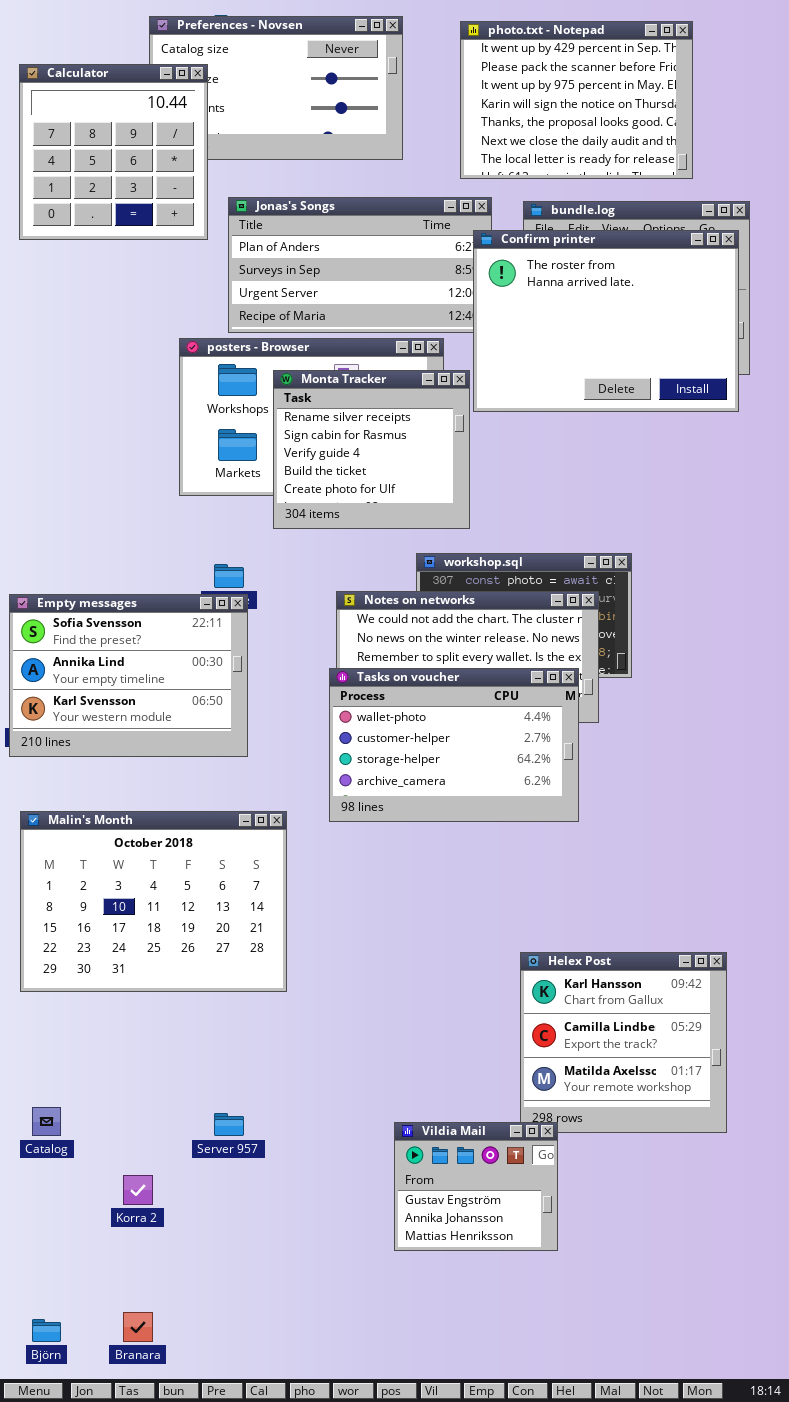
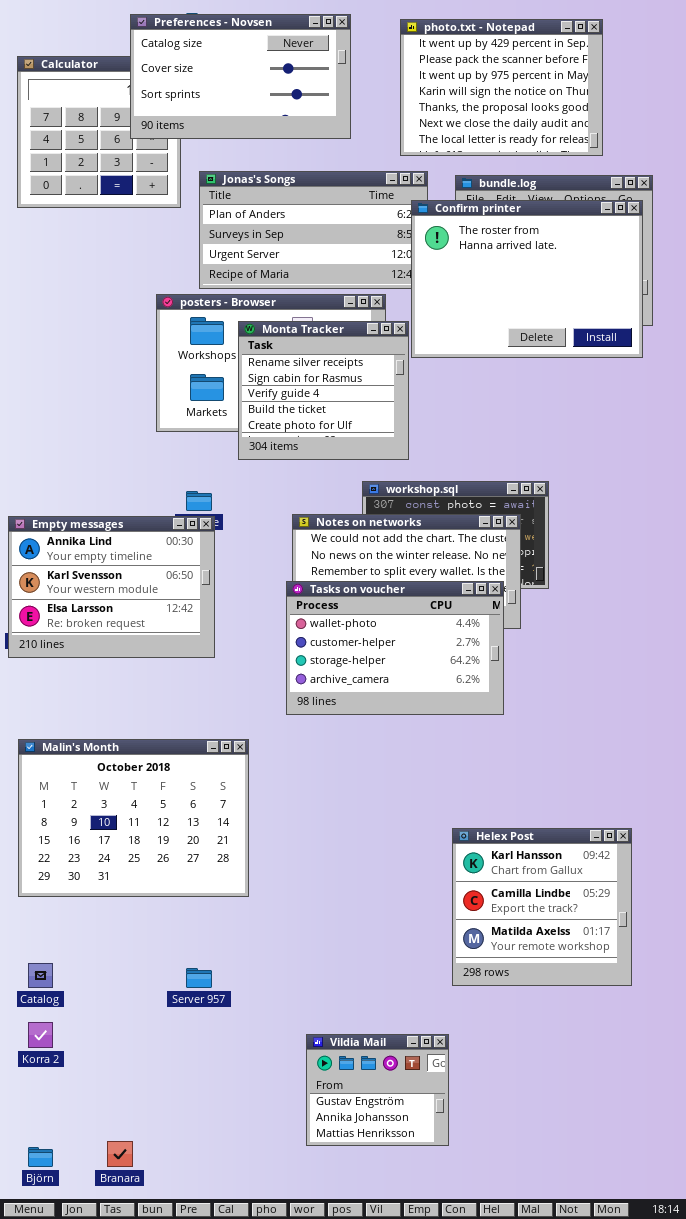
Preferences - Novsen: [149,16,403,160] -> [130,14,351,139], raised
Empty messages: [9,594,248,757] -> [8,516,215,658], scrolled down 1 row
Malin's Month: [20,811,287,992] -> [18,739,249,897], moved
Vildia Mail: [394,1122,558,1251] -> [306,1034,449,1146], moved
Korra 2: [123,1175,153,1205] -> [28,1022,53,1048], moved

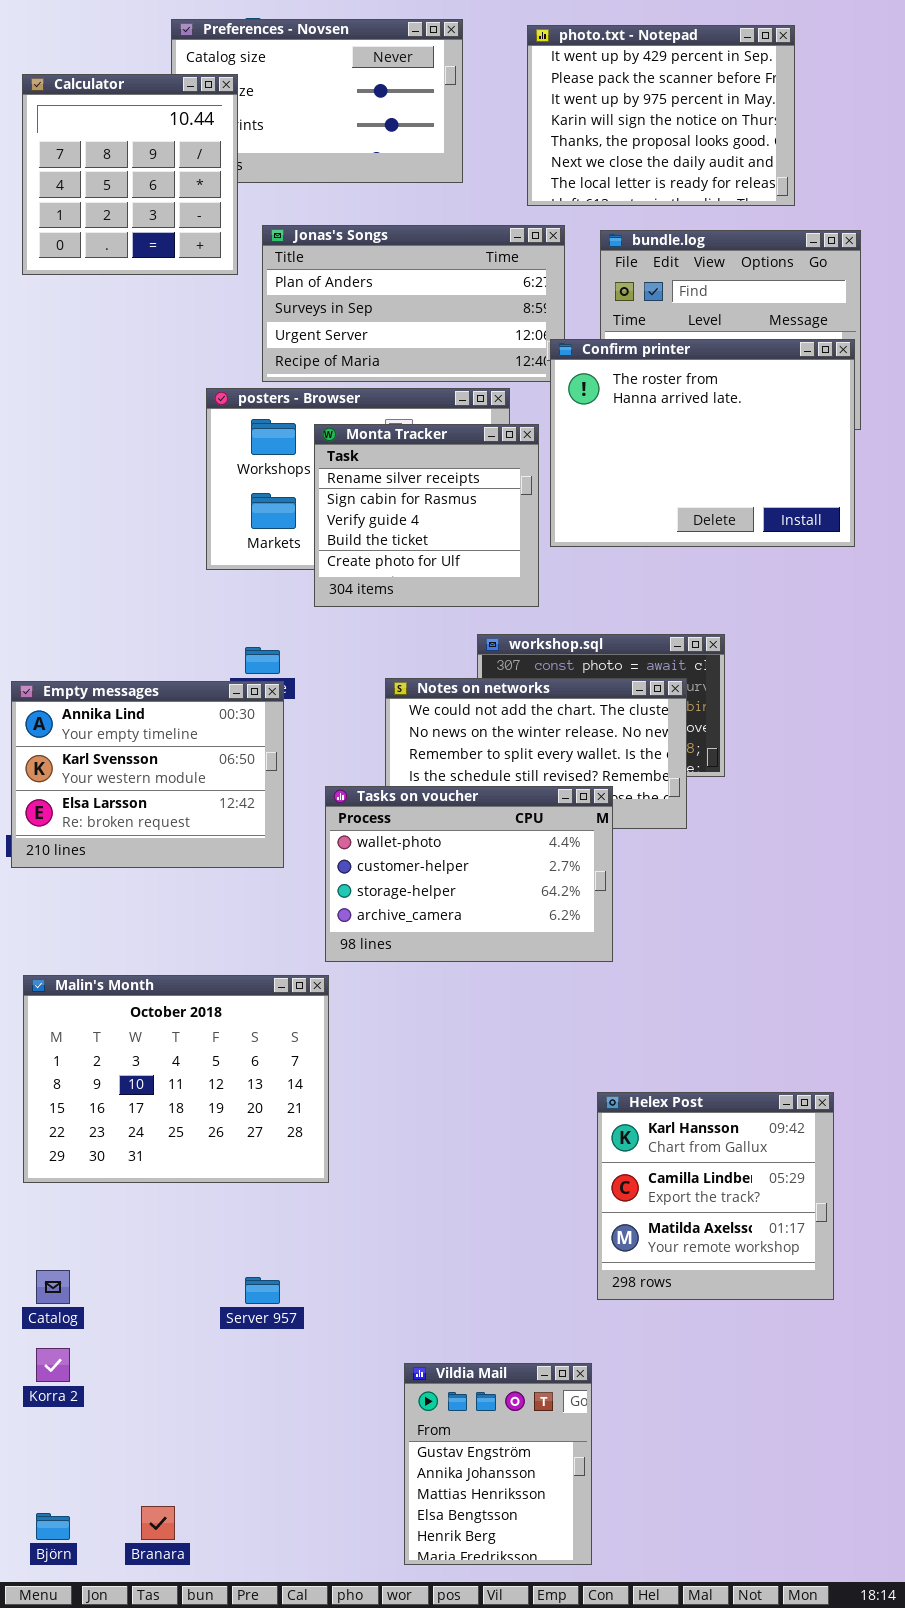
Calculator: [17,56,181,208] -> [22,74,238,275], raised
Confirm printer: [411,200,643,358] -> [550,339,855,547], moved
Tasks on voucher: [286,581,504,715] -> [325,786,613,962], moved
Vildia Mail: [306,1034,449,1146] -> [404,1363,592,1565], resized

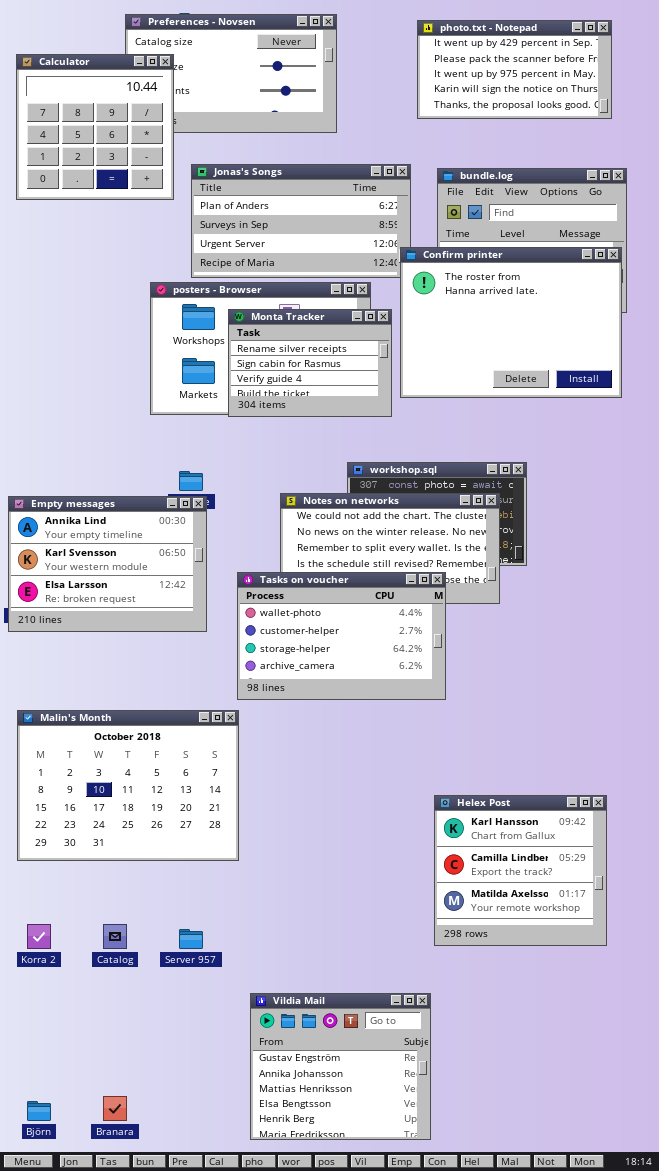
photo.txt - Notepad: [527,25,795,206] -> [417,20,612,119], moved, resized
Monta Tracker: [314,424,539,607] -> [228,309,392,417], resized
Catalog: [36,1270,70,1304] -> [103,924,127,949], moved
Korra 2: [36,1348,70,1382] -> [27,924,51,949], moved
Vildia Mail: [404,1363,592,1565] -> [250,993,431,1140], resized

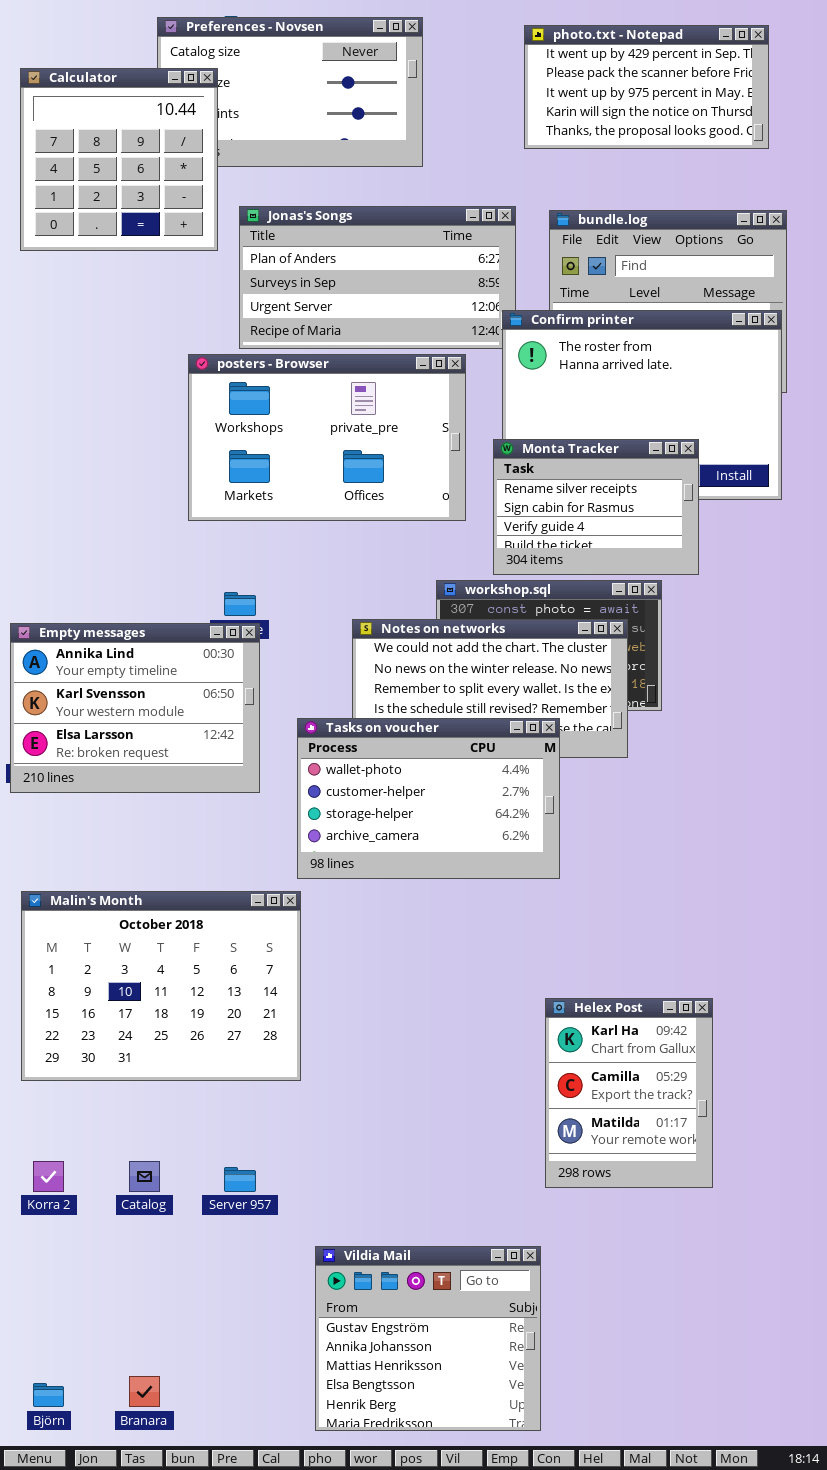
Monta Tracker: [228,309,392,417] -> [493,439,699,575], moved
Helex Post: [434,795,607,946] -> [545,998,713,1188], resized

